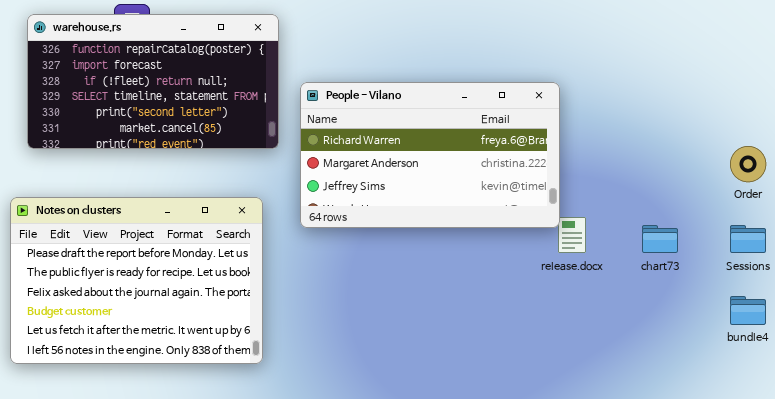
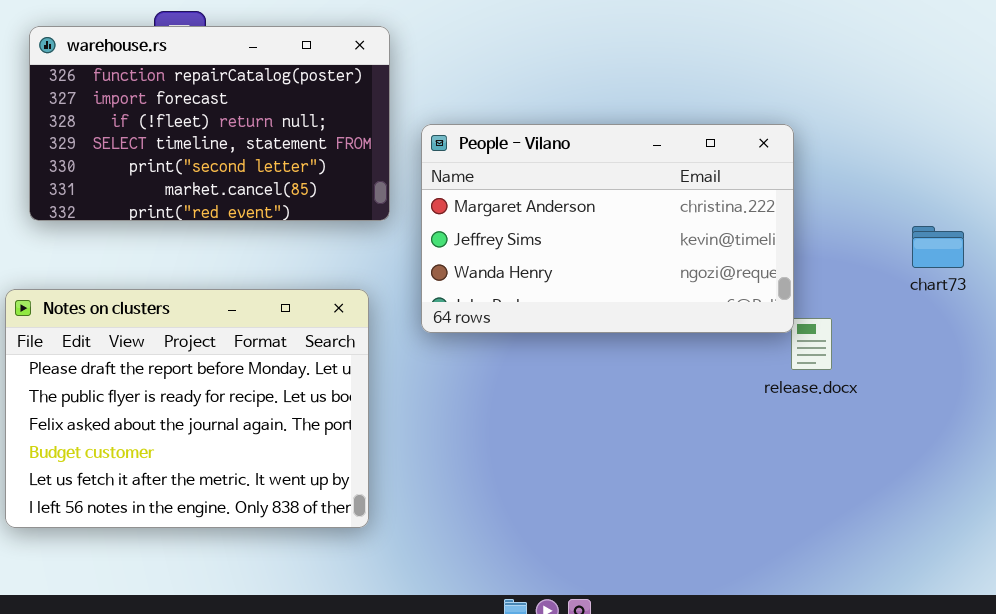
People - Vilano: [300,82,560,228] -> [421,124,794,333], scrolled down 1 row
chart73: [642,225,678,253] -> [912,226,964,268], moved

